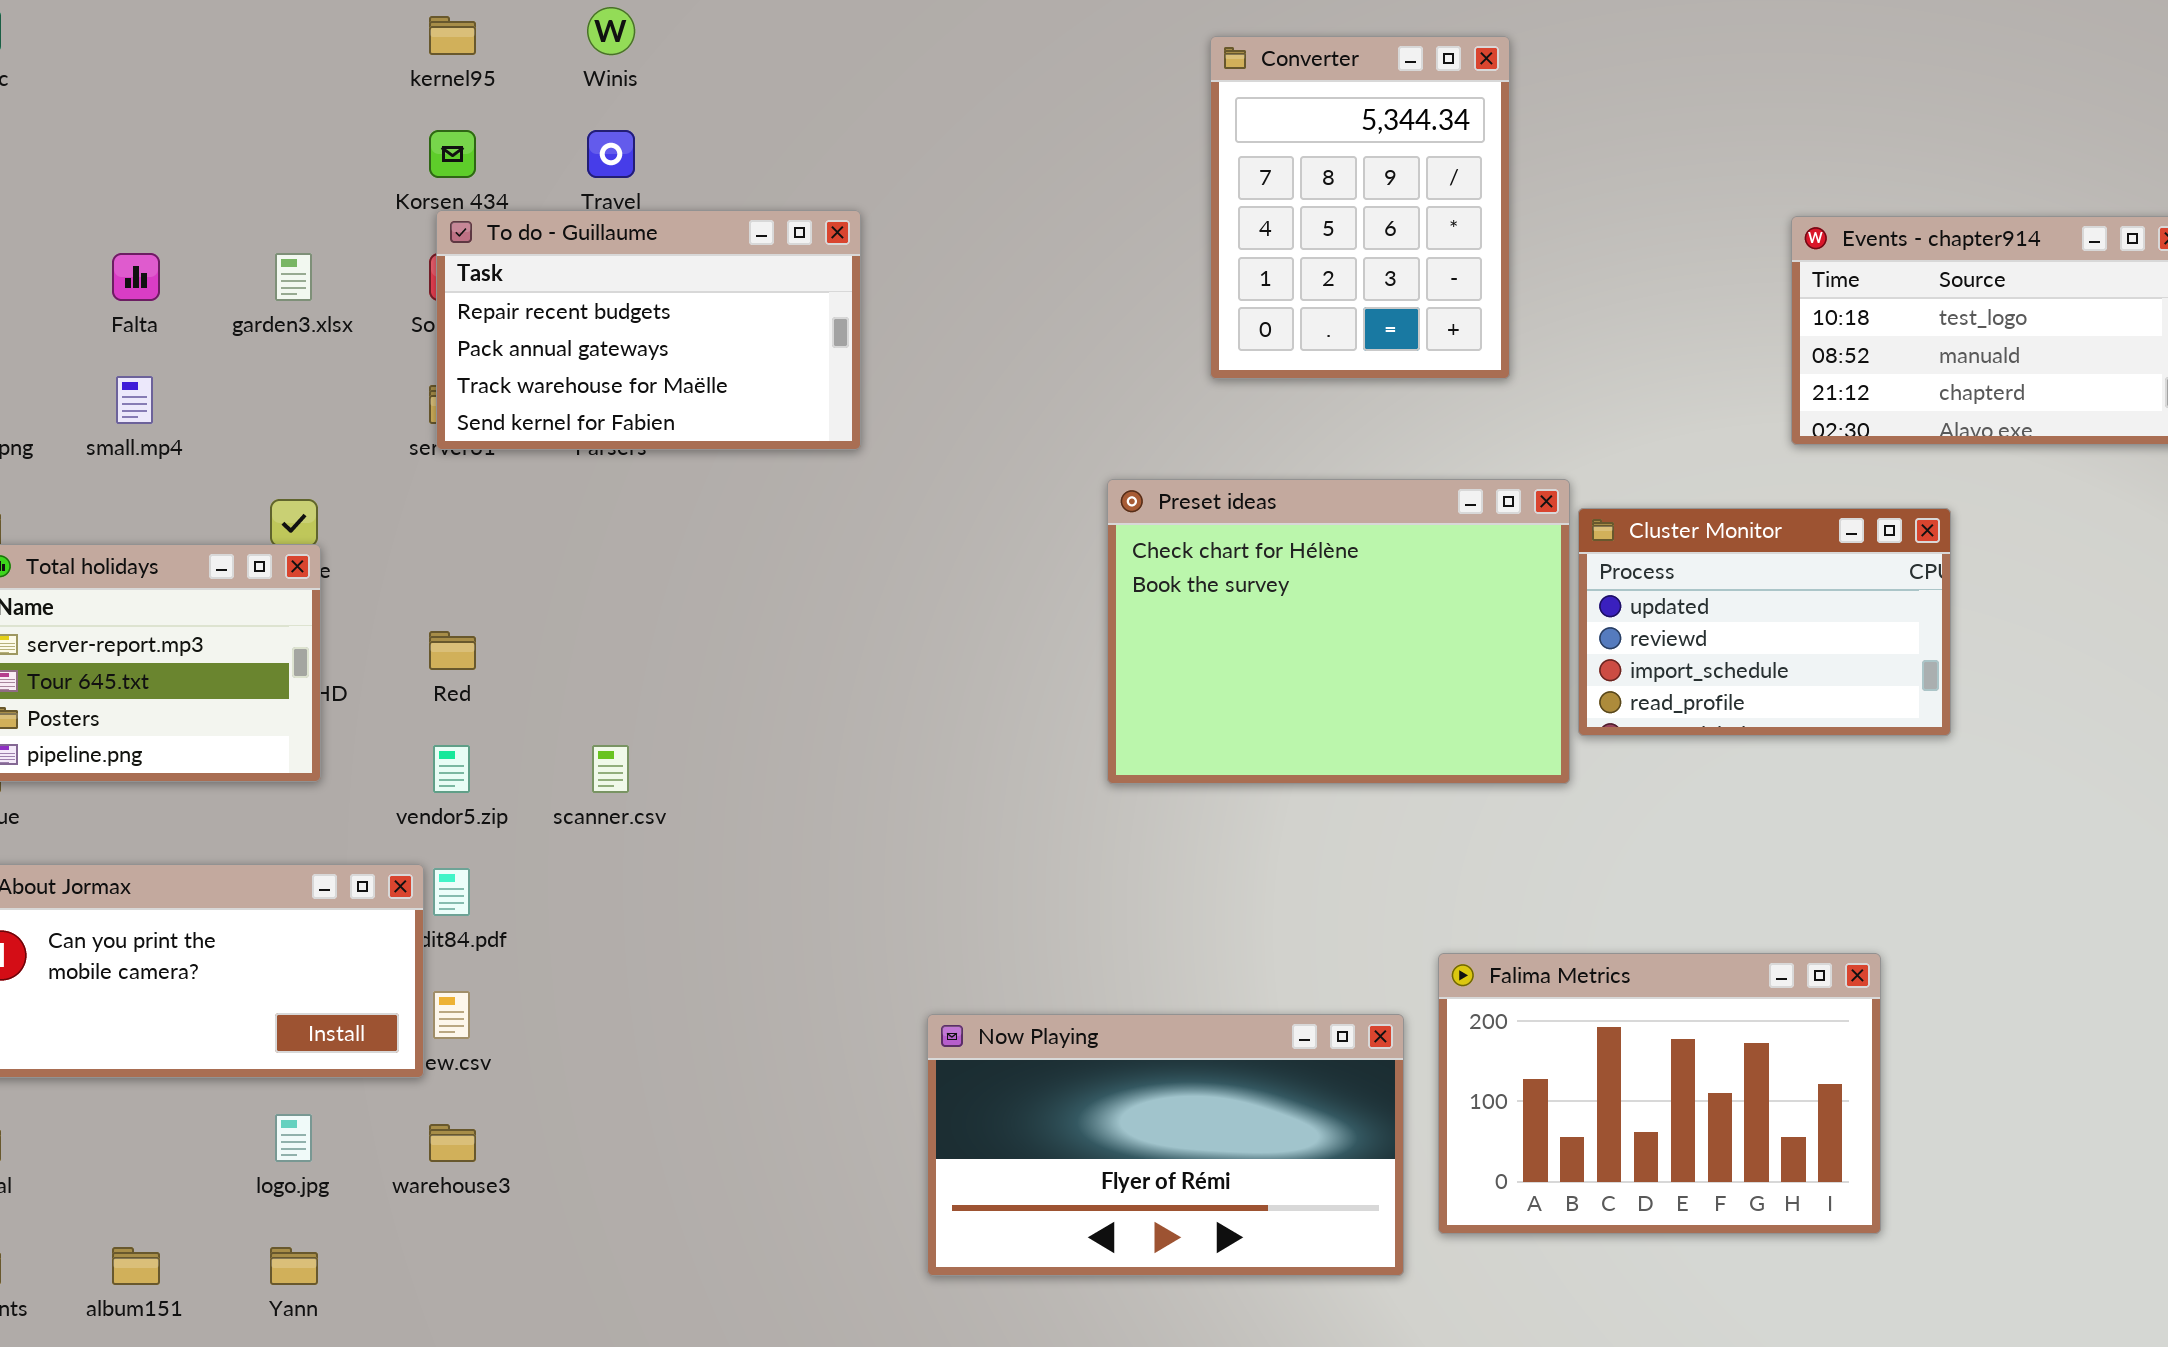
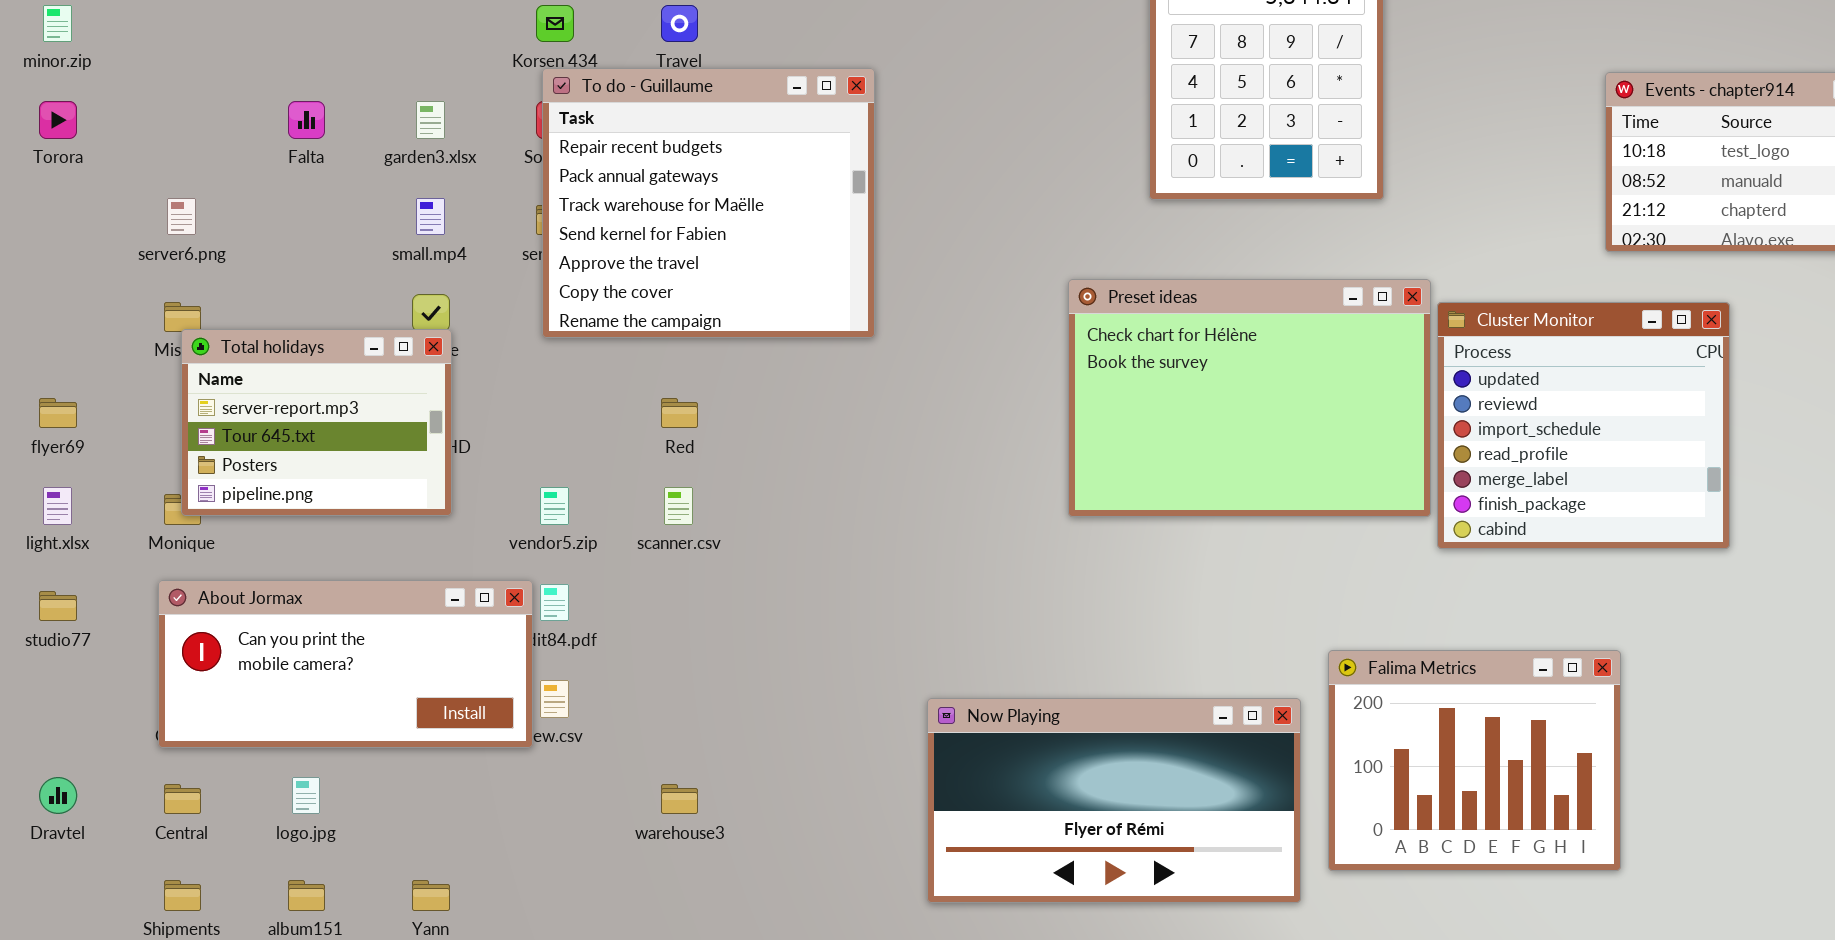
To do - Guillaume: [436,210,861,450] -> [542,68,875,338], resized
small.mp4: [116,376,153,424] -> [416,198,445,235], moved
Cluster Monitor: [1578,508,1951,736] -> [1437,302,1730,549], resized
Red: [429,631,476,670] -> [661,398,698,428], moved
Falima Metrics: [1438,953,1881,1234] -> [1328,650,1621,871], resized
logo.jpg: [275,1114,312,1162] -> [292,777,320,814], moved
warehouse3: [429,1124,476,1162] -> [661,784,698,814], moved

